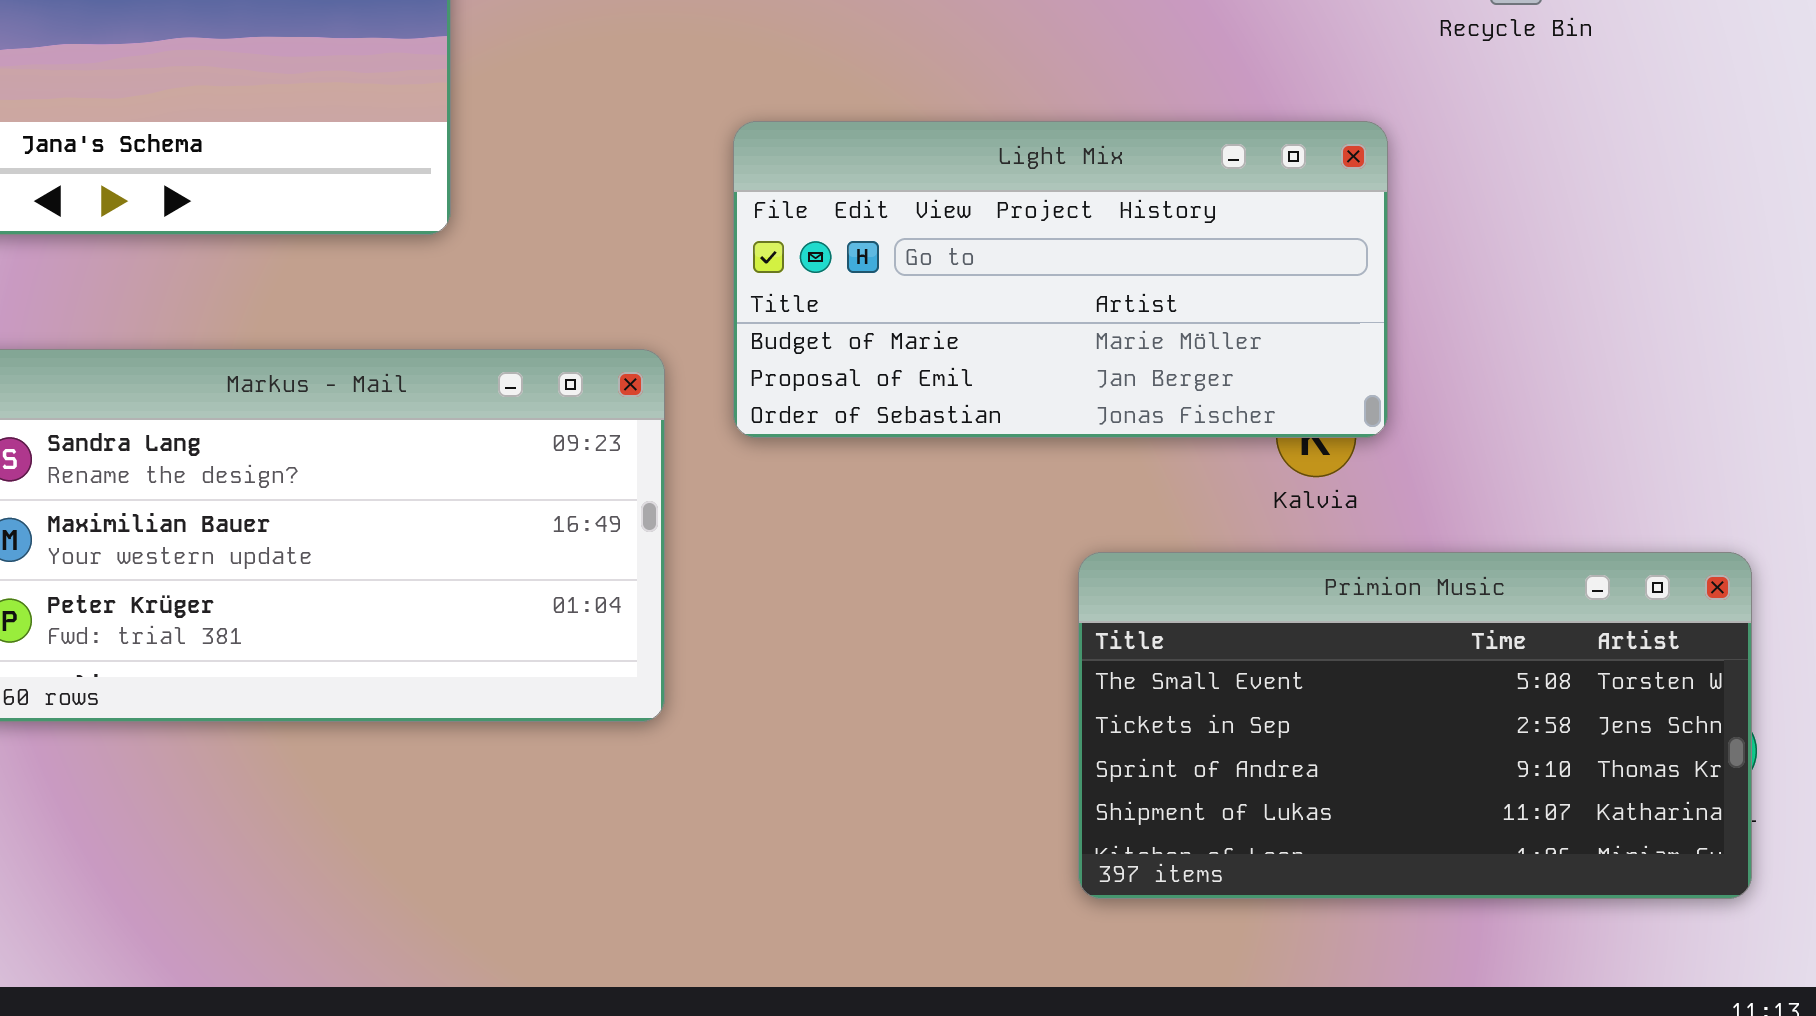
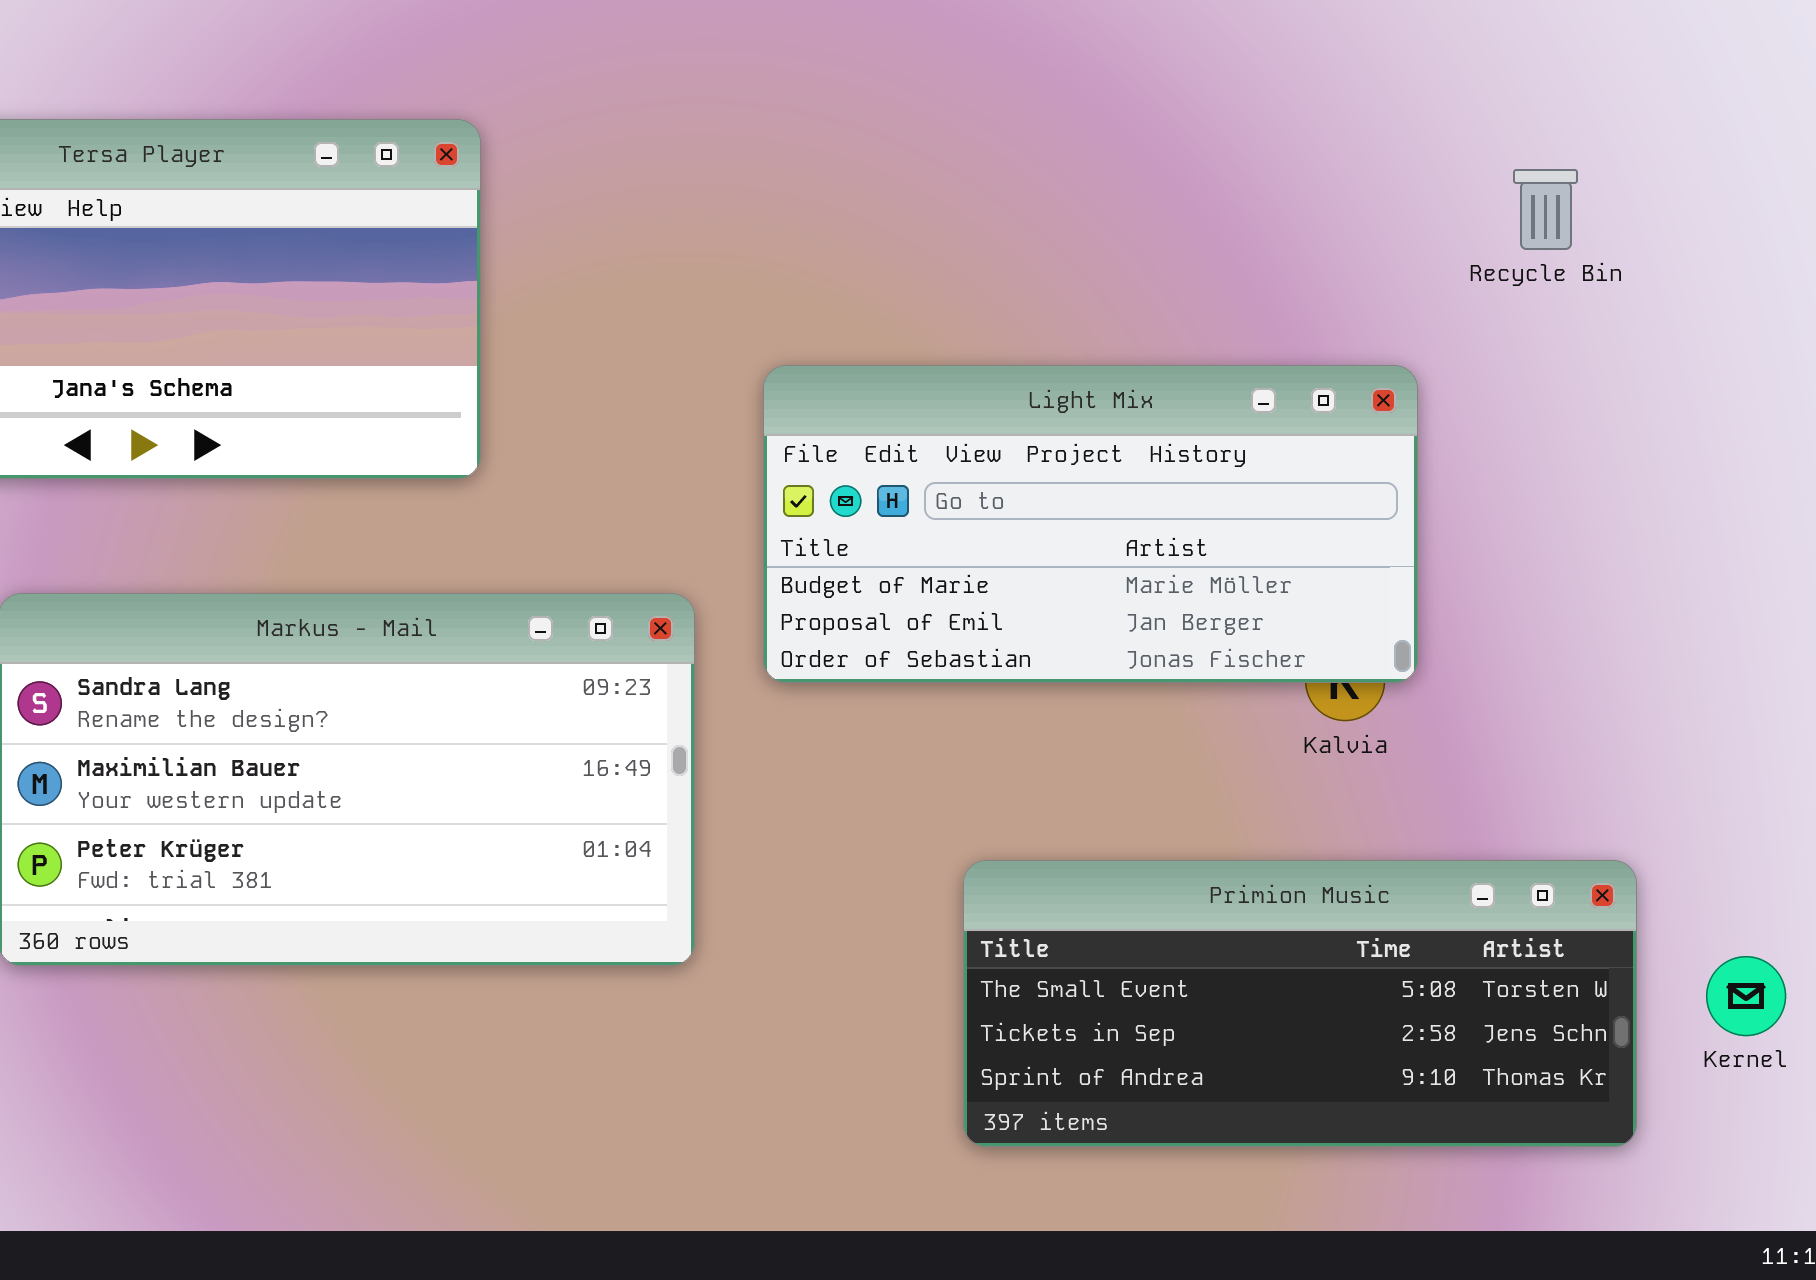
Primion Music: [1078,552,1752,899] -> [963,860,1637,1147], moved, resized

